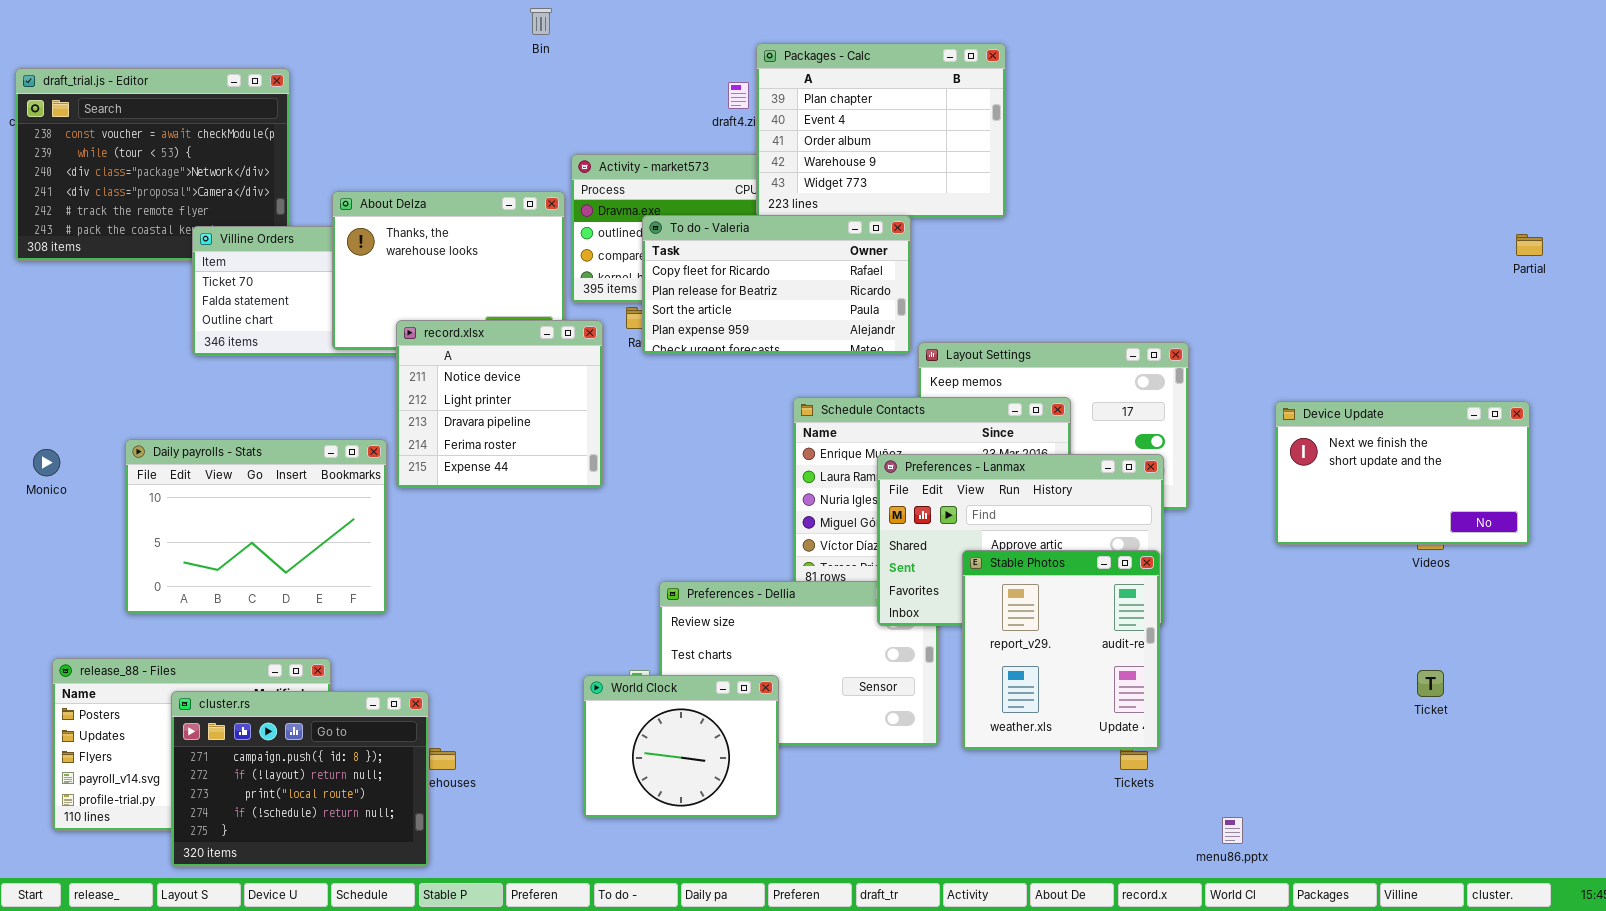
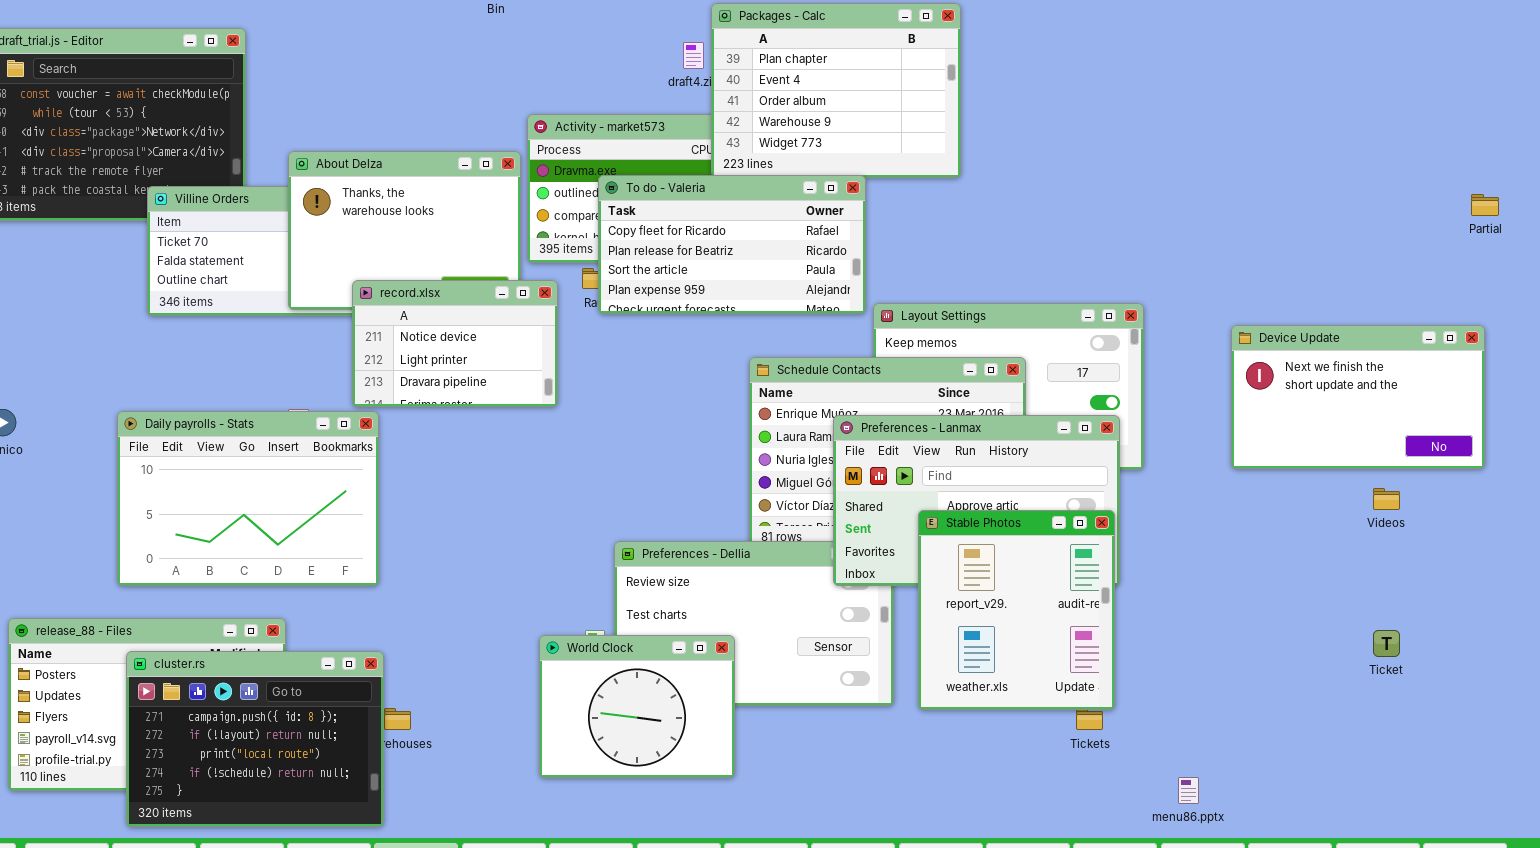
record.xlsx: [396,320,603,488] -> [352,280,558,407], resized
Device Update: [1275,401,1530,545] -> [1231,325,1485,469], moved
Daily payrolls - Stats: [125,439,387,614] -> [117,411,379,586], moved

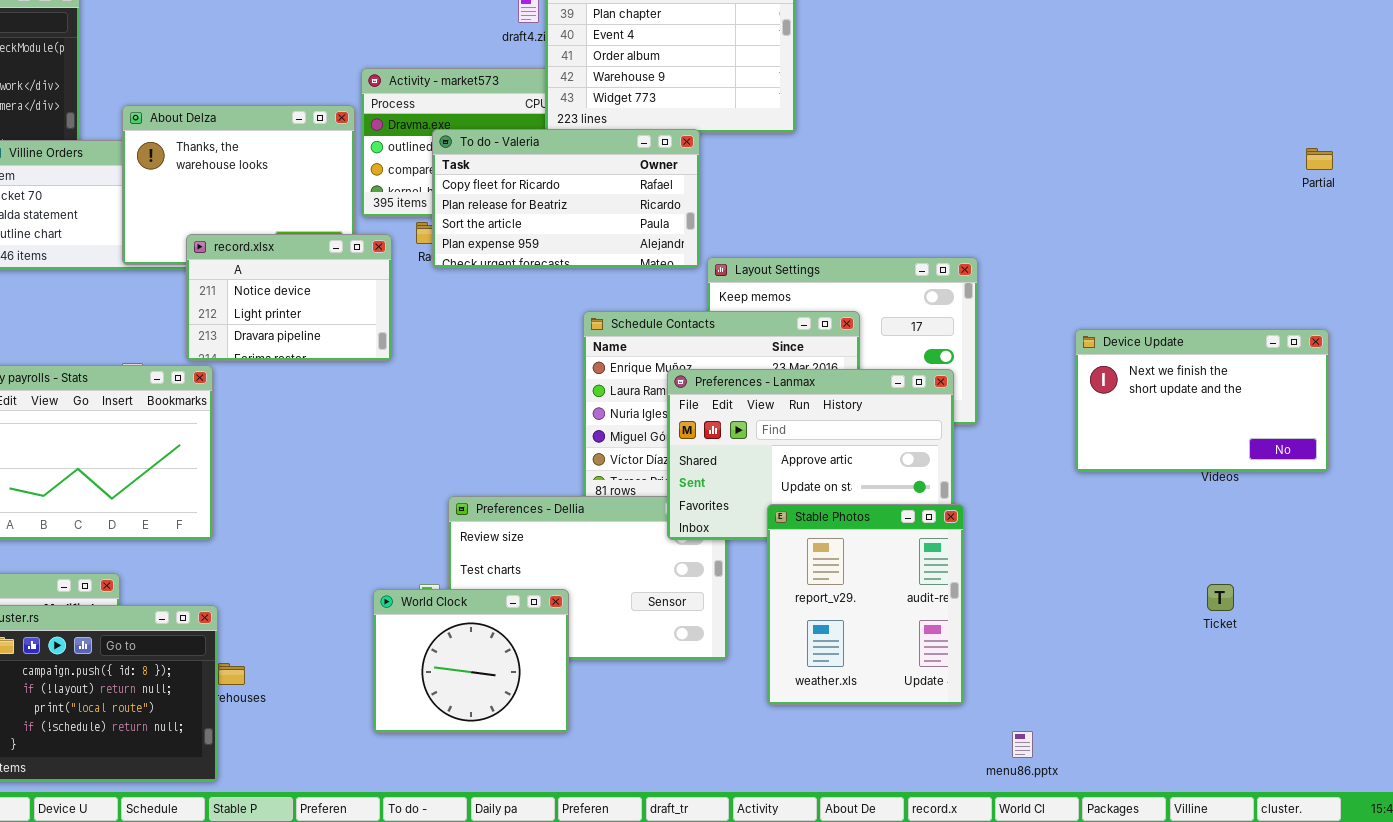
Device Update: [1231,325,1485,469] -> [1075,329,1329,472], moved
Stable Photos: [918,510,1115,710] -> [767,504,964,705], moved

